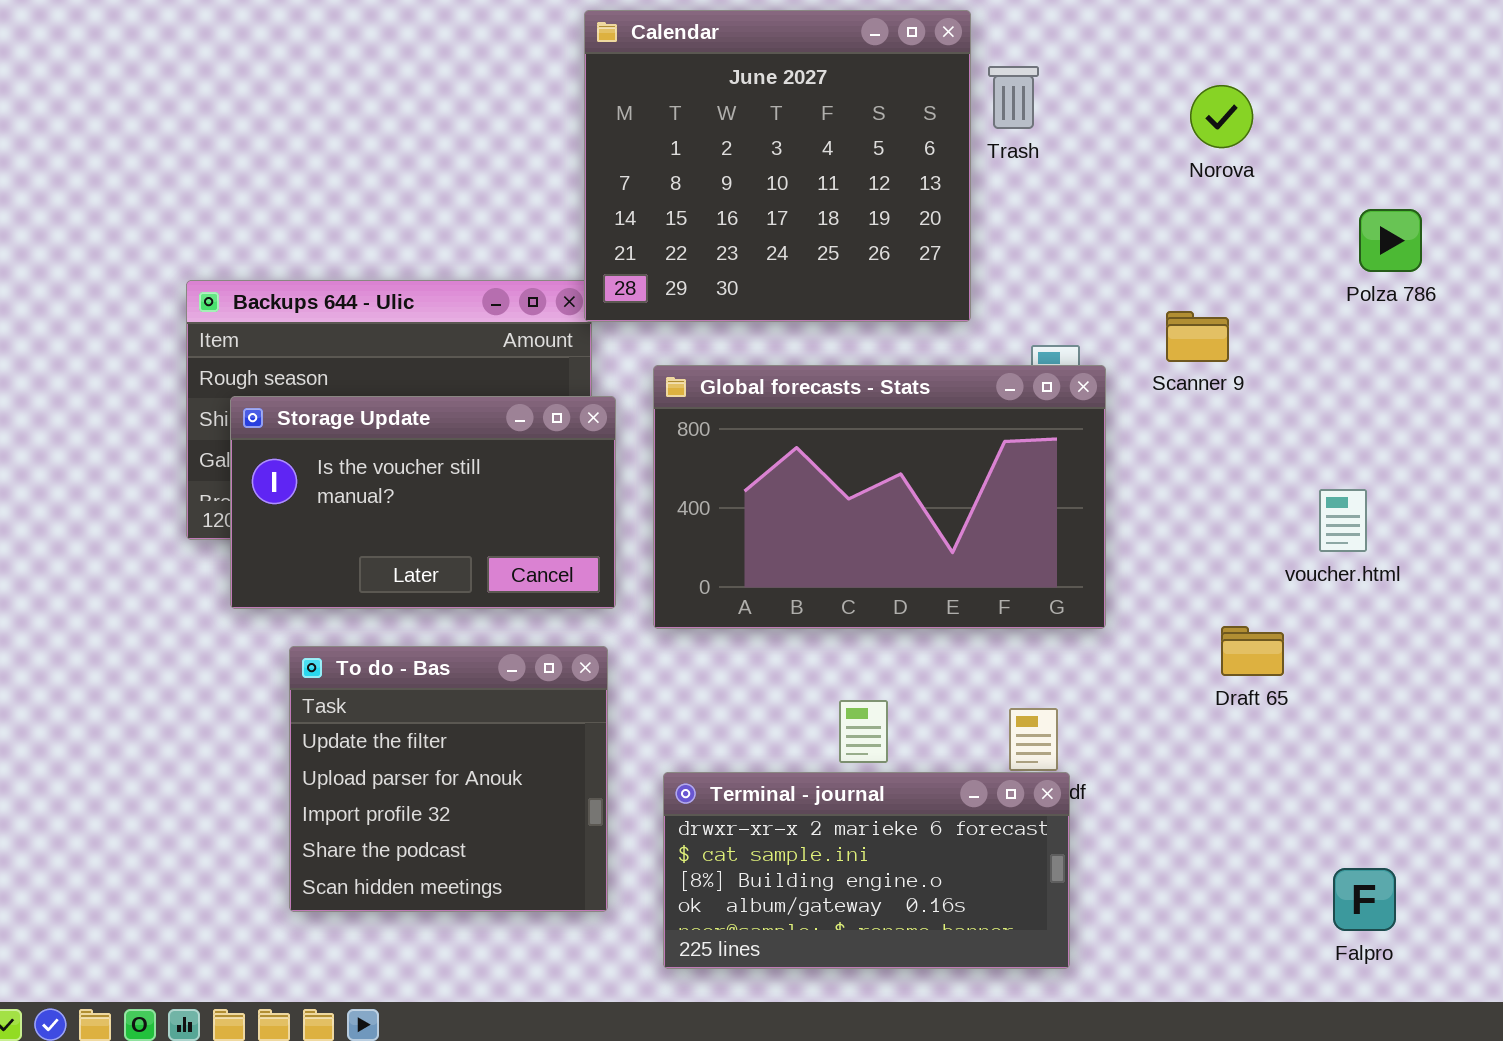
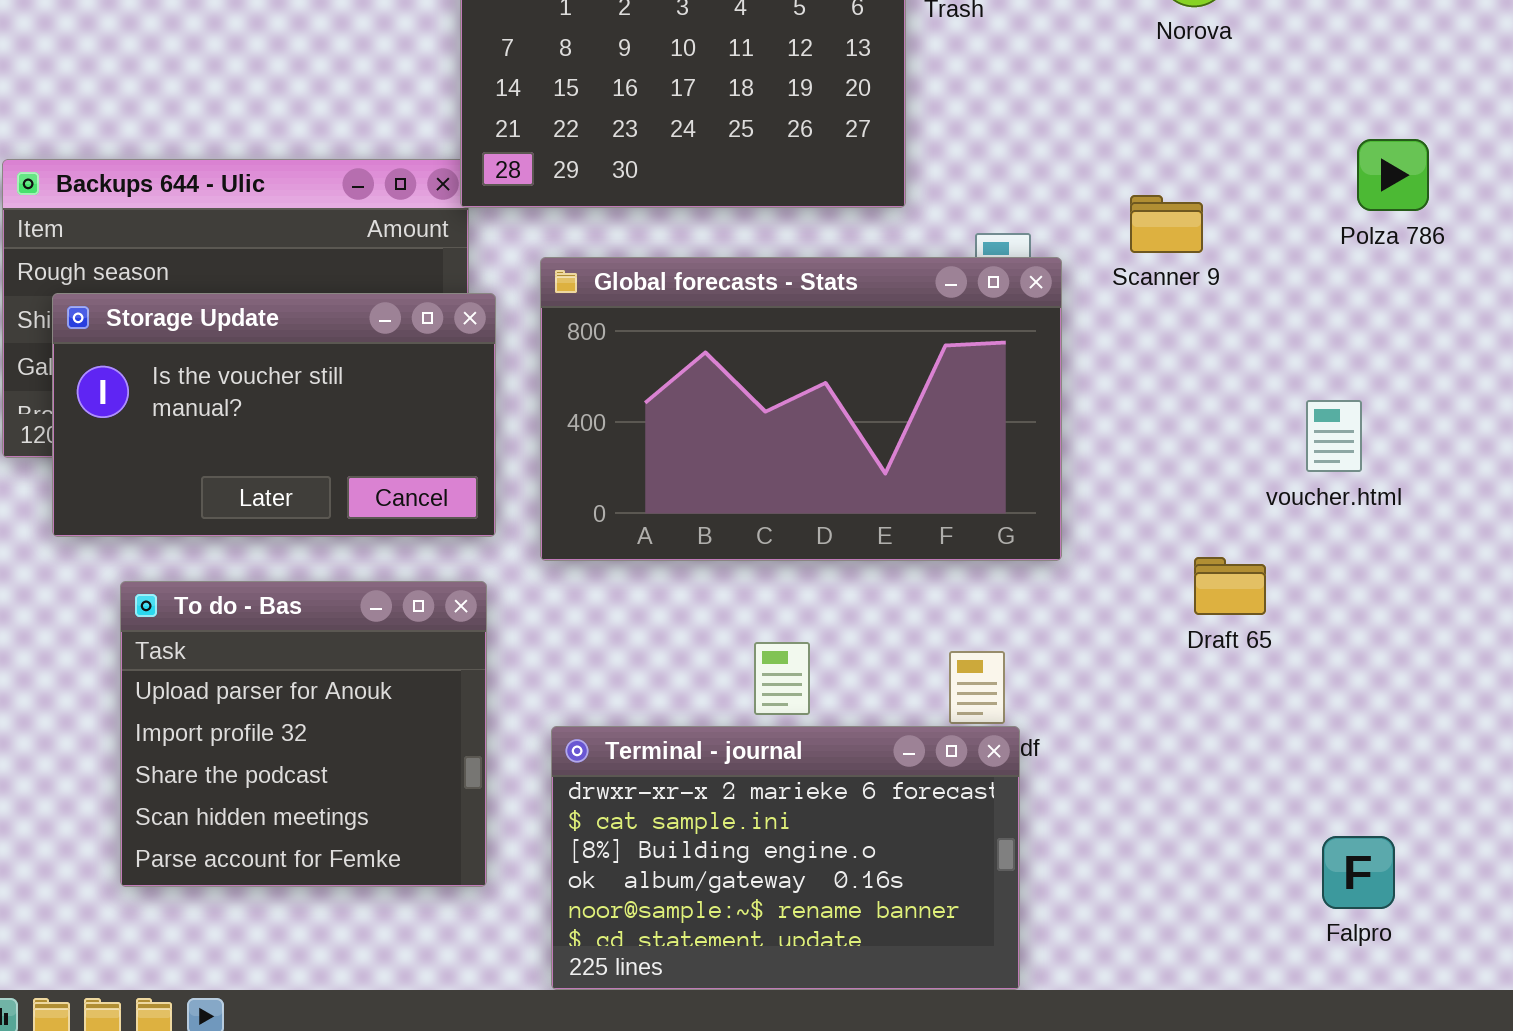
Polza 786: [1359,209,1422,272] -> [1357,139,1429,211], moved
To do - Bas: [289,646,608,912] -> [120,581,487,887], scrolled down 1 row
Terminal - journal: [663,772,1070,969] -> [551,726,1020,990], resized

